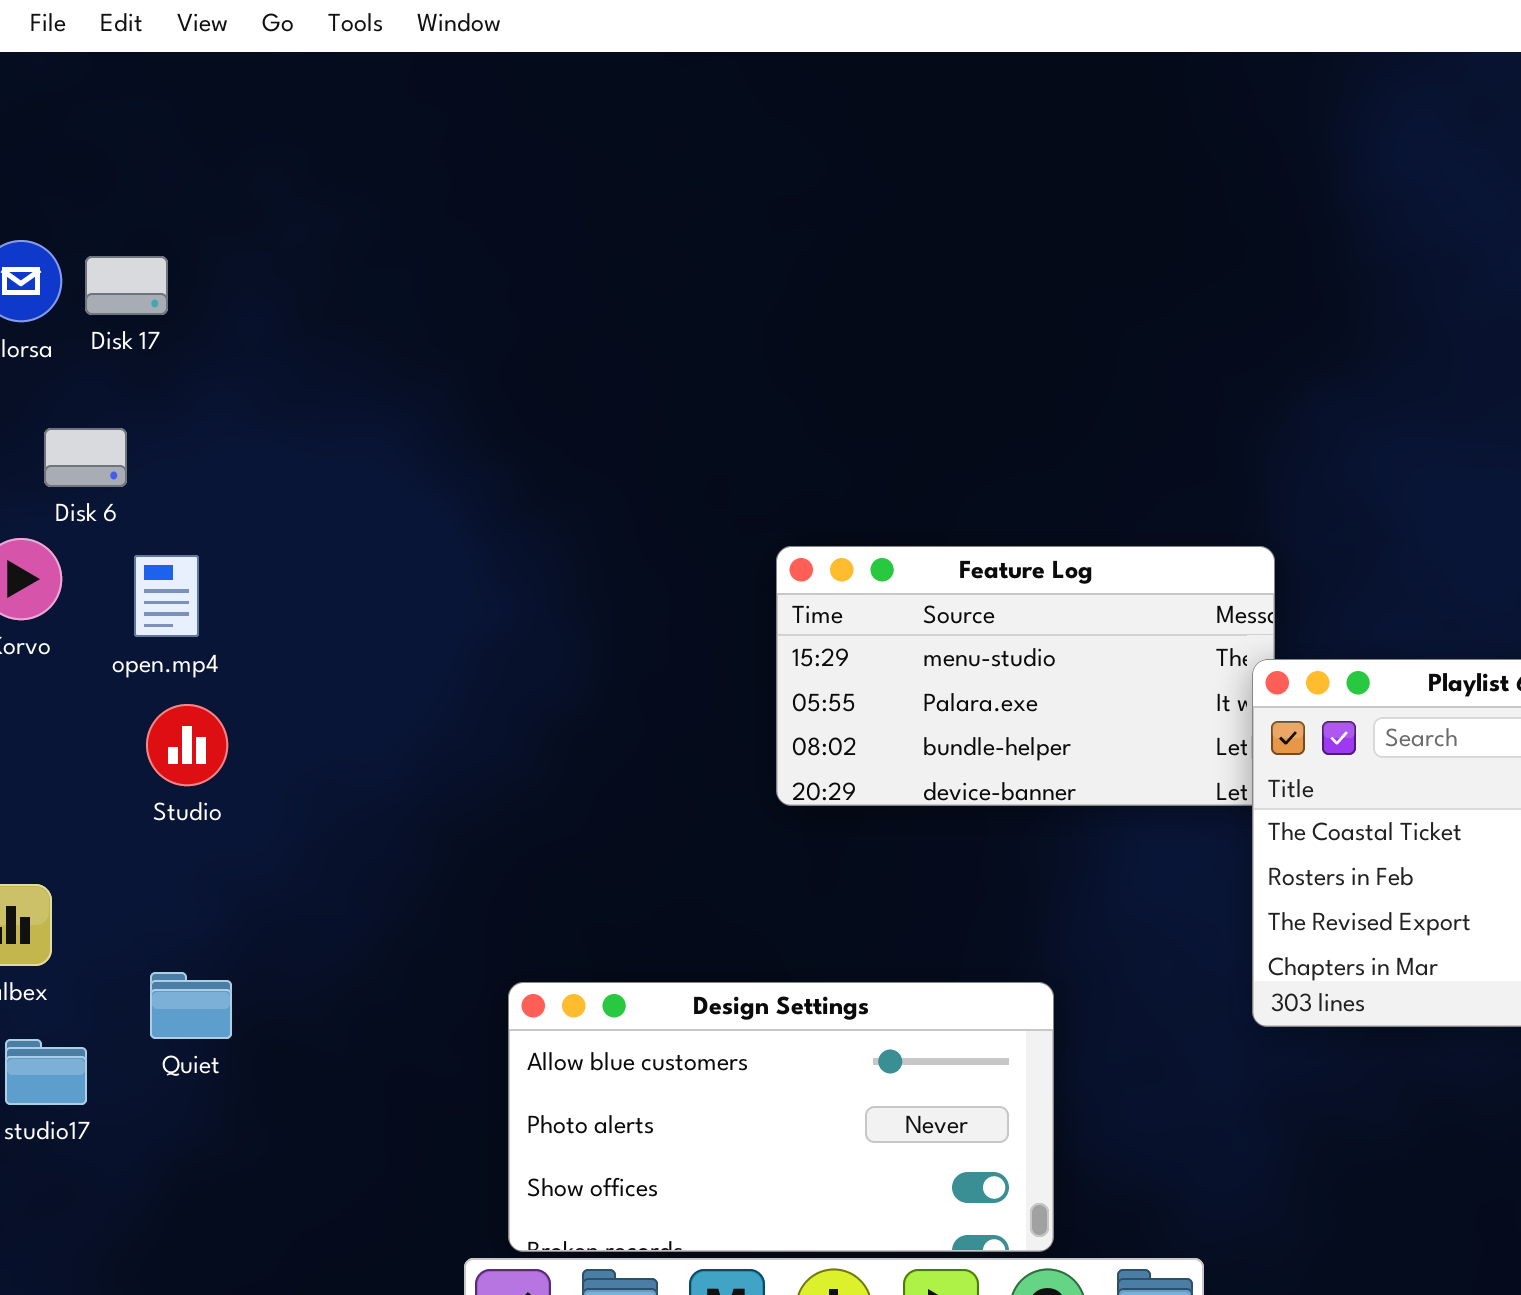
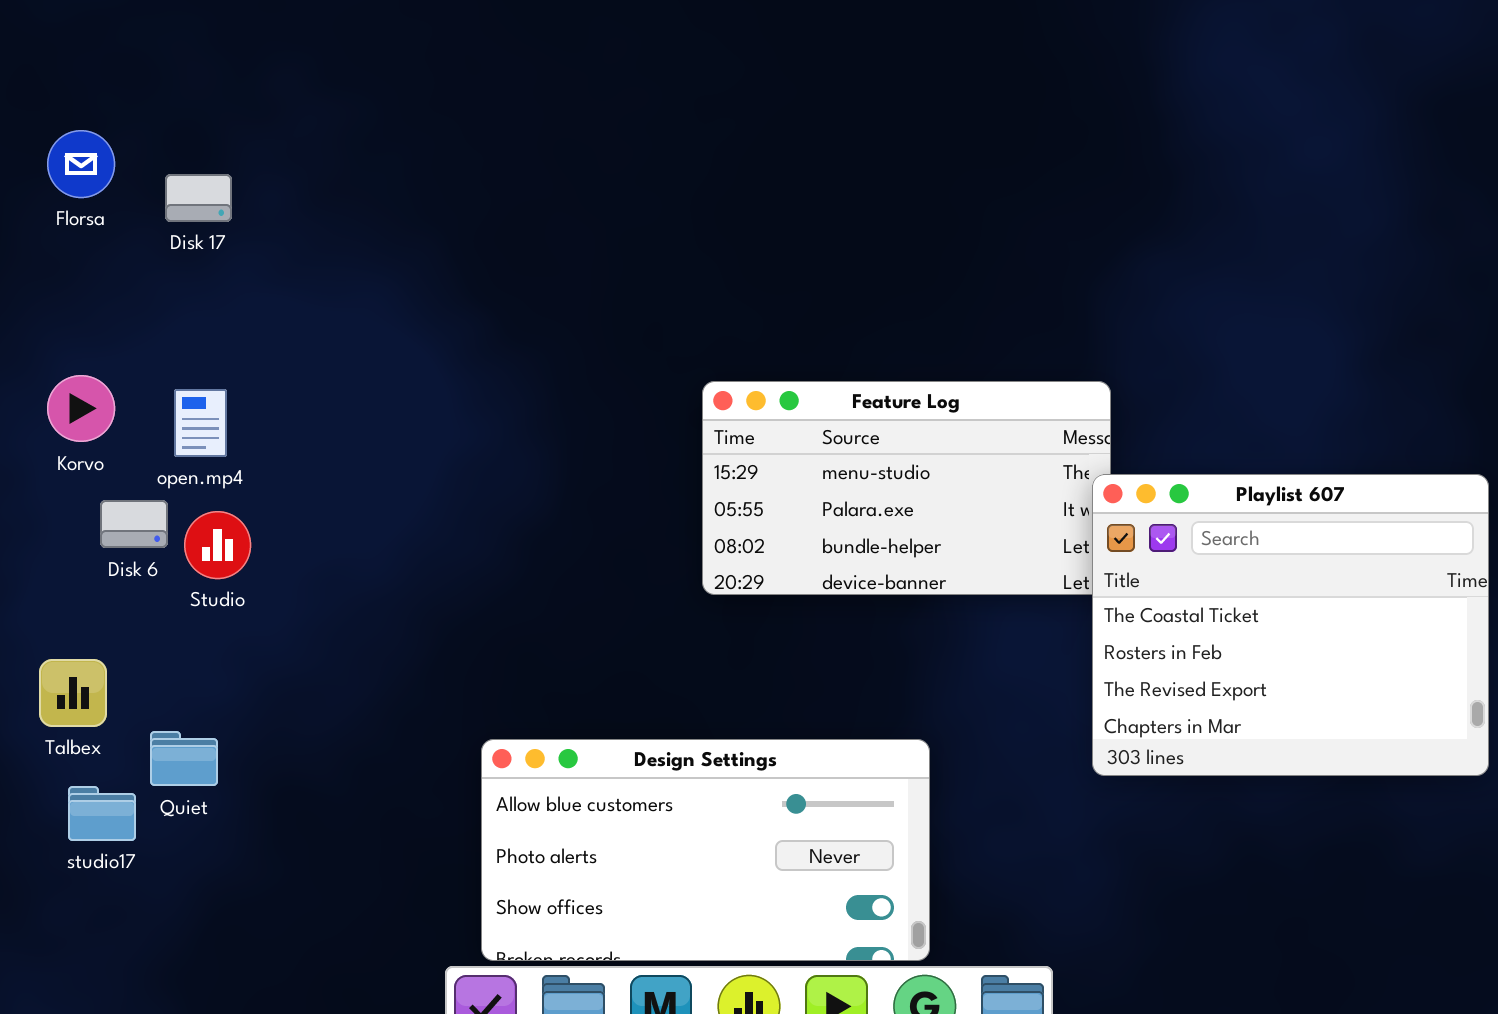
Disk 17: [85,256,168,315] -> [165,174,232,222], moved
Disk 6: [44,428,127,487] -> [100,500,168,548], moved
Quiet: [150,972,232,1039] -> [150,731,218,786], moved

